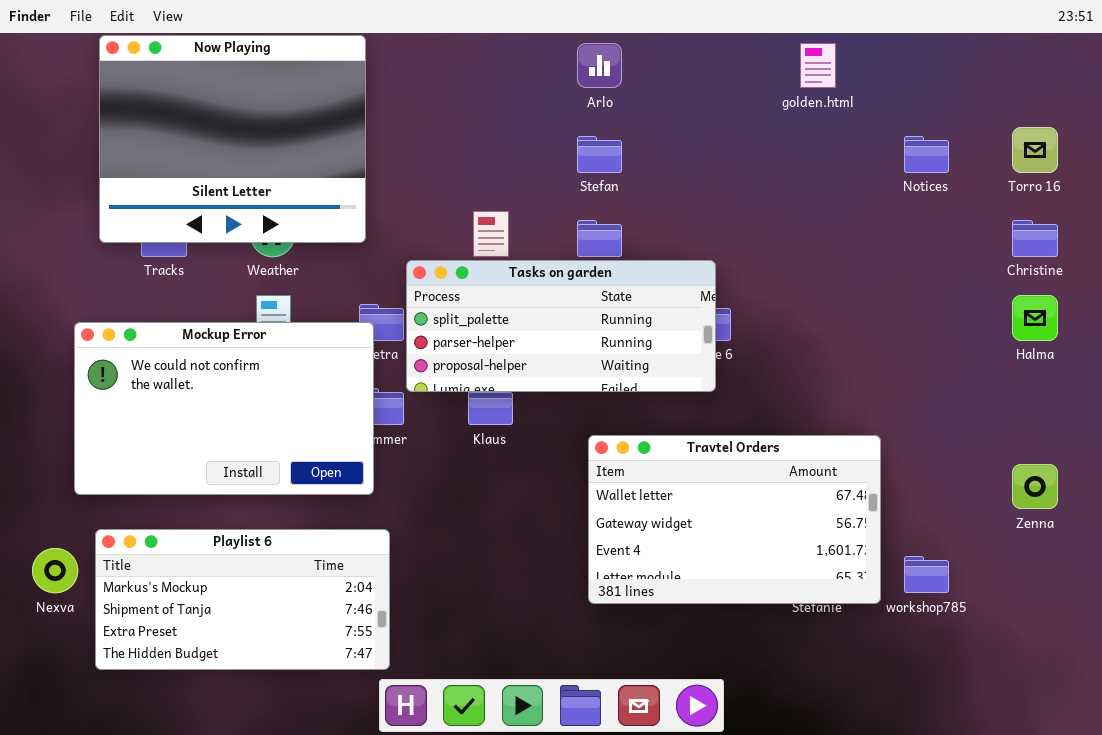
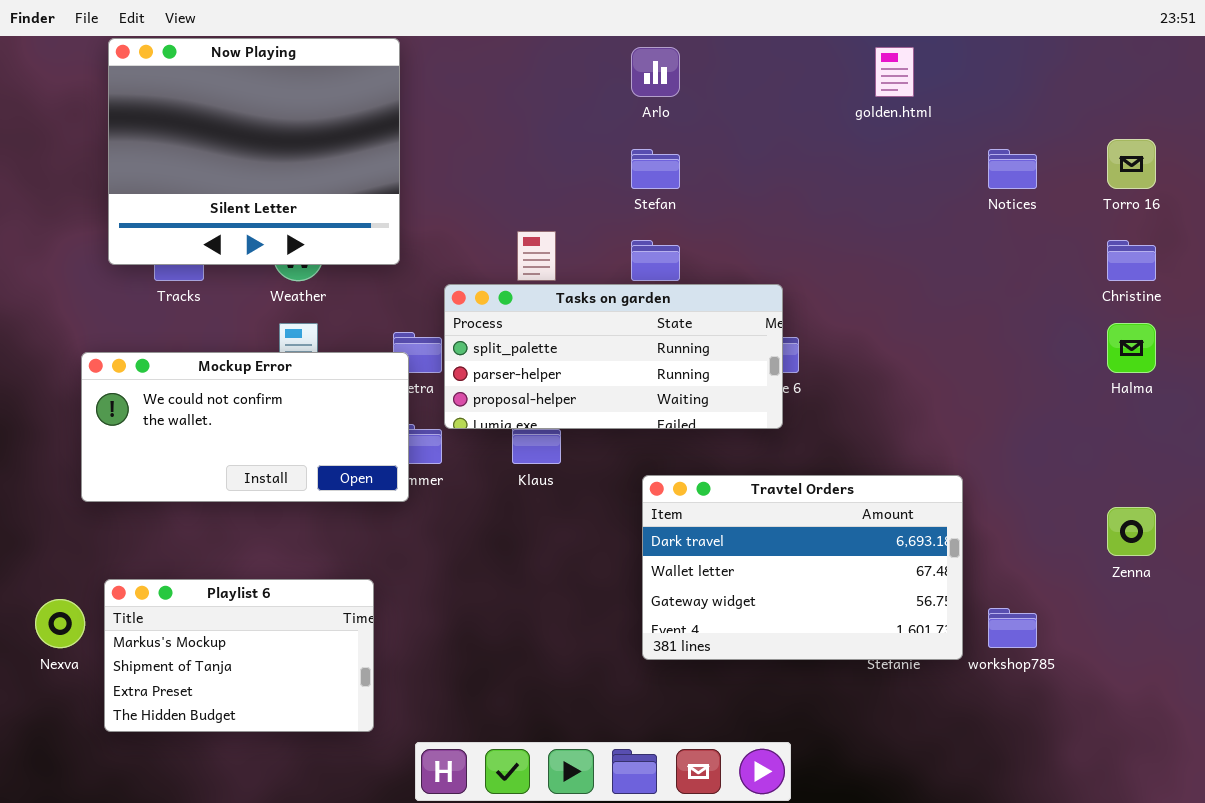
Mockup Error: [74,322,374,495] -> [81,352,409,502], resized
Travtel Orders: [588,435,881,604] -> [642,475,963,660], scrolled up 1 row
Playlist 6: [95,529,390,670] -> [104,579,374,732], resized

